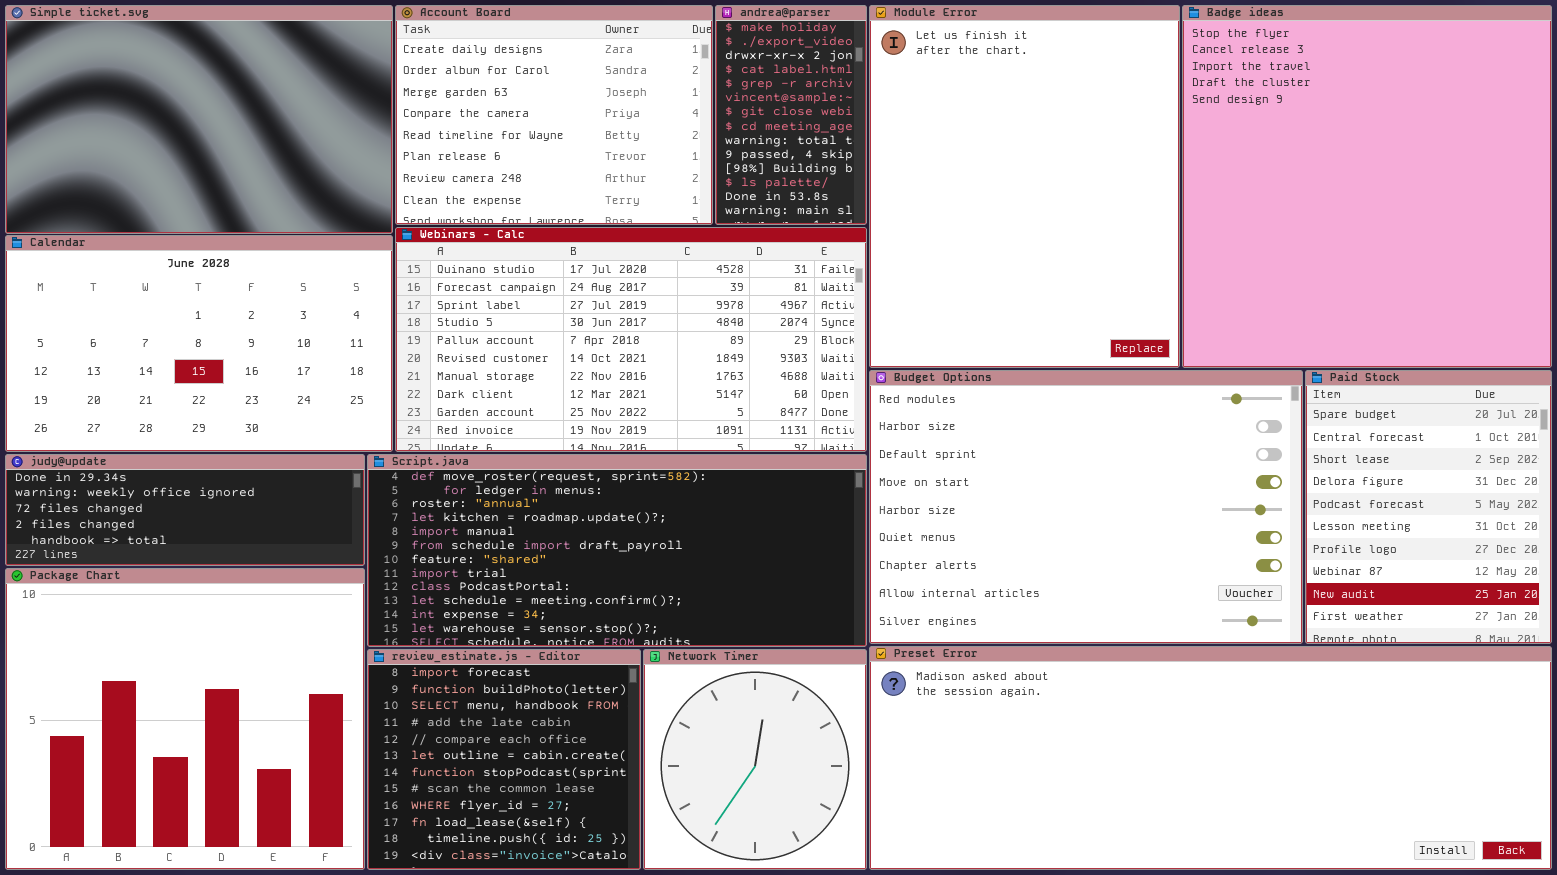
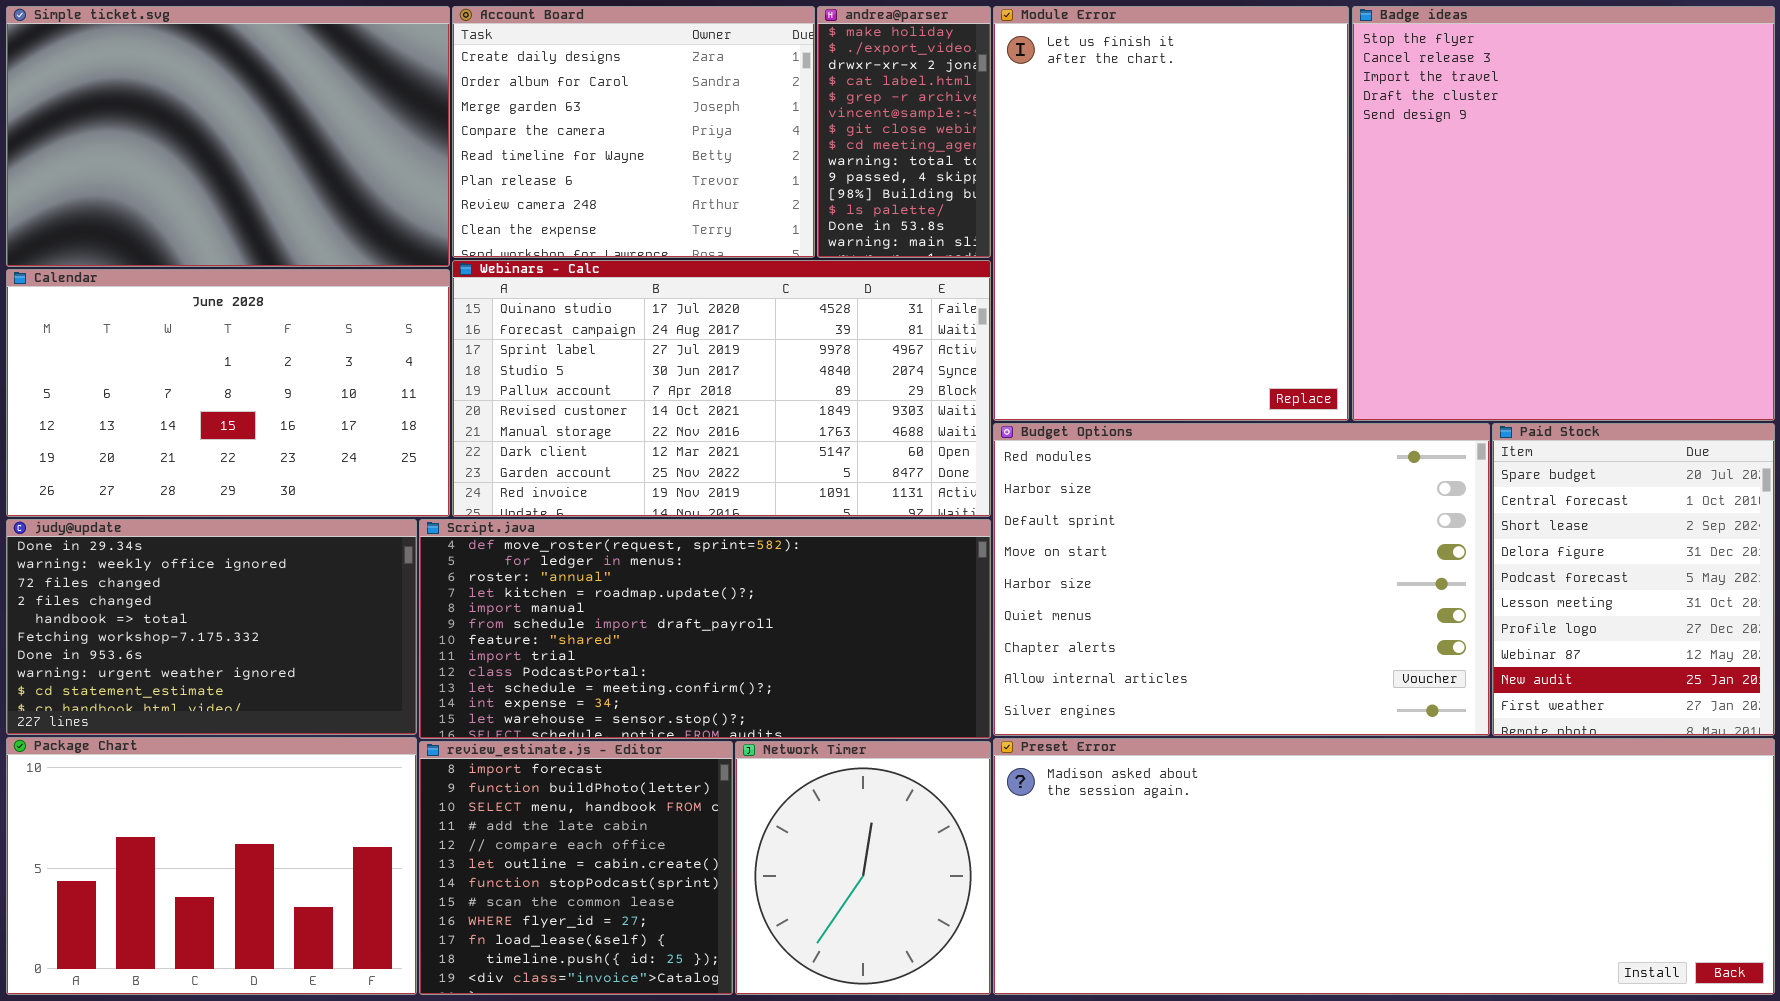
judy@update: [5,454,365,566] -> [6,519,417,735], resized
Package Chart: [5,568,365,870] -> [6,737,417,995], resized

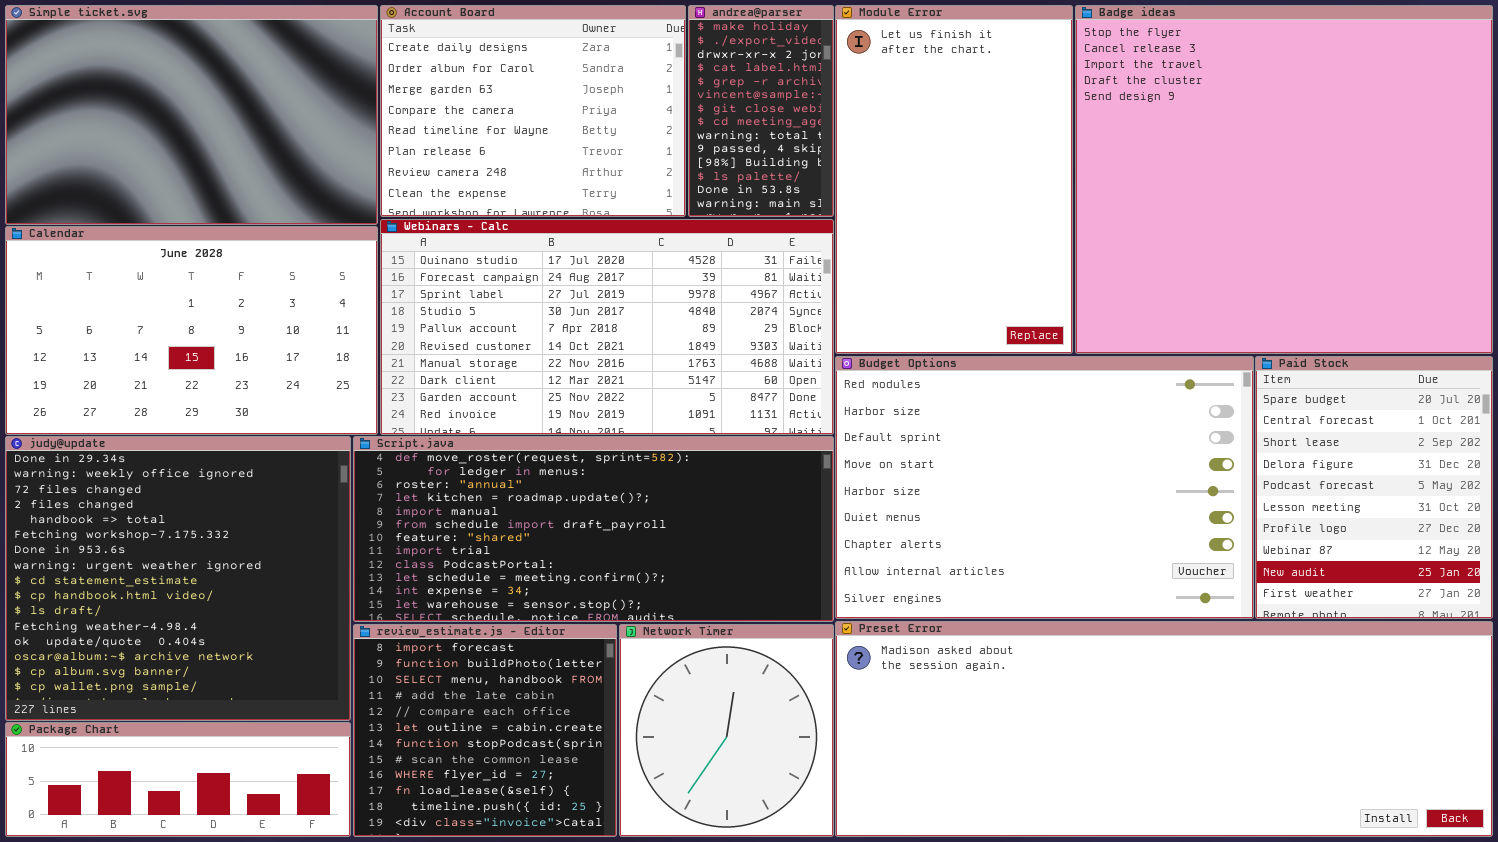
Module Error: [993,6,1349,421] -> [835,5,1073,354], resized
Badge ideas: [1352,6,1775,421] -> [1075,5,1493,354], resized
judy@update: [6,519,417,735] -> [5,436,351,721], resized
Package Chart: [6,737,417,995] -> [5,722,351,837], resized

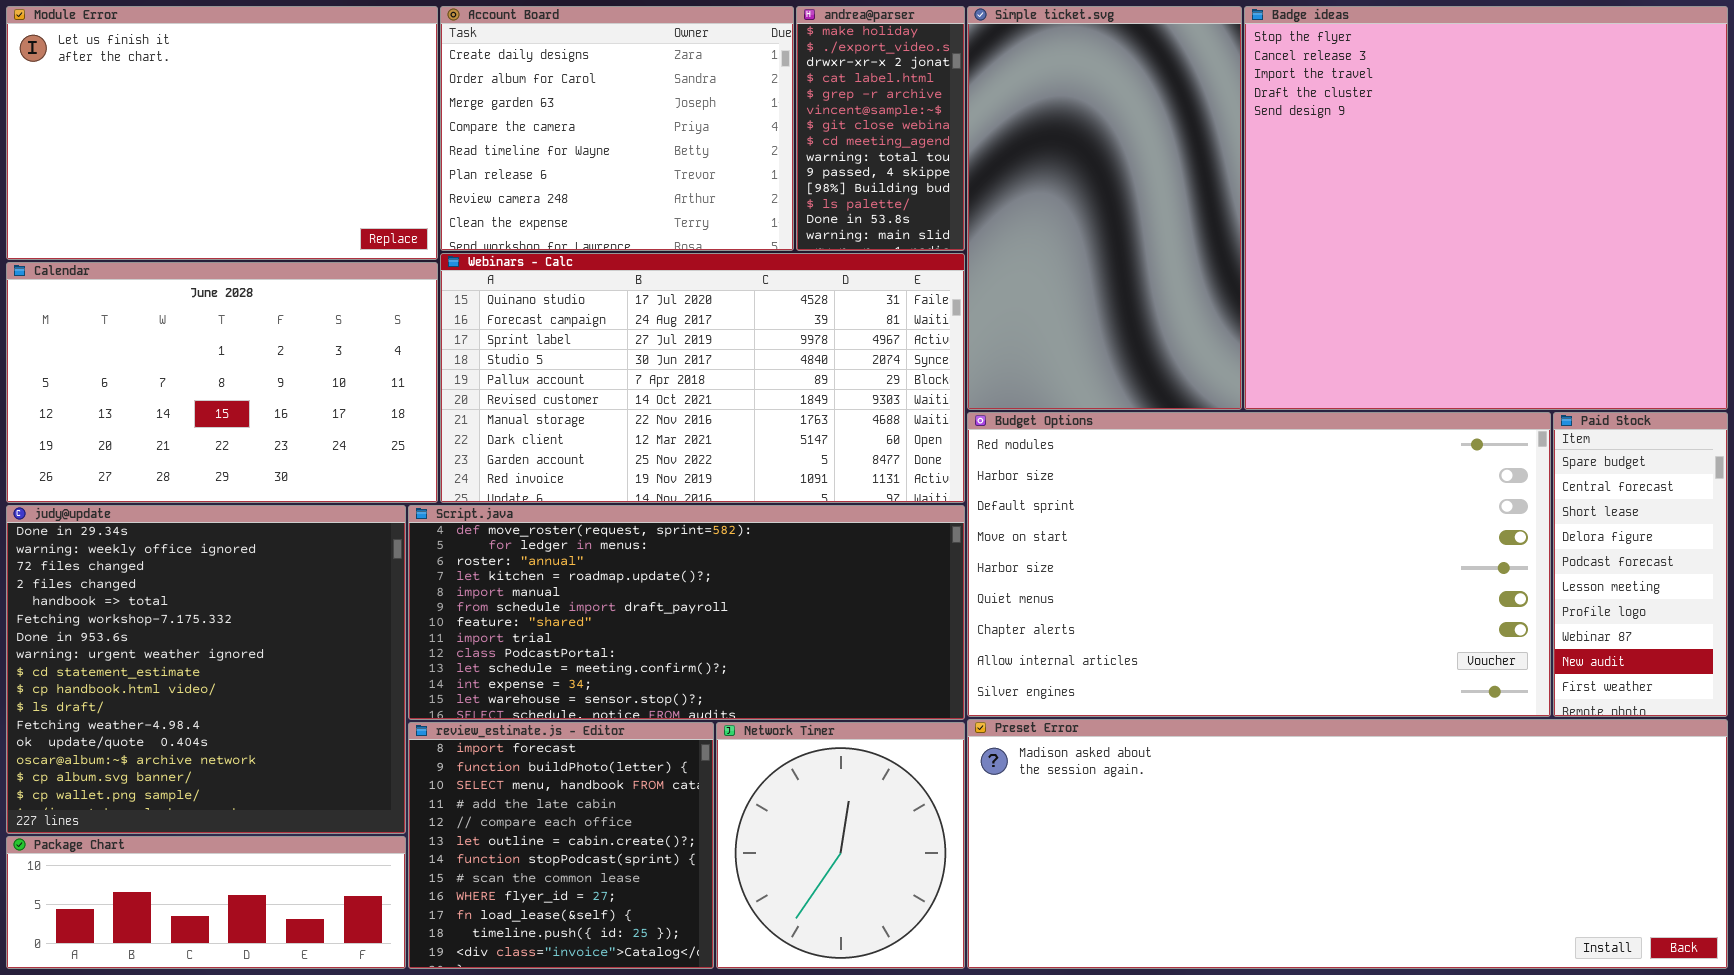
Simple ticket.svg: [5,5,378,225] -> [967,6,1242,410], moved, resized
Module Error: [835,5,1073,354] -> [6,6,438,260], moved, resized
Budget Options: [835,356,1254,619] -> [967,412,1551,717], resized
Paid Stock: [1255,356,1493,619] -> [1553,412,1728,717], resized

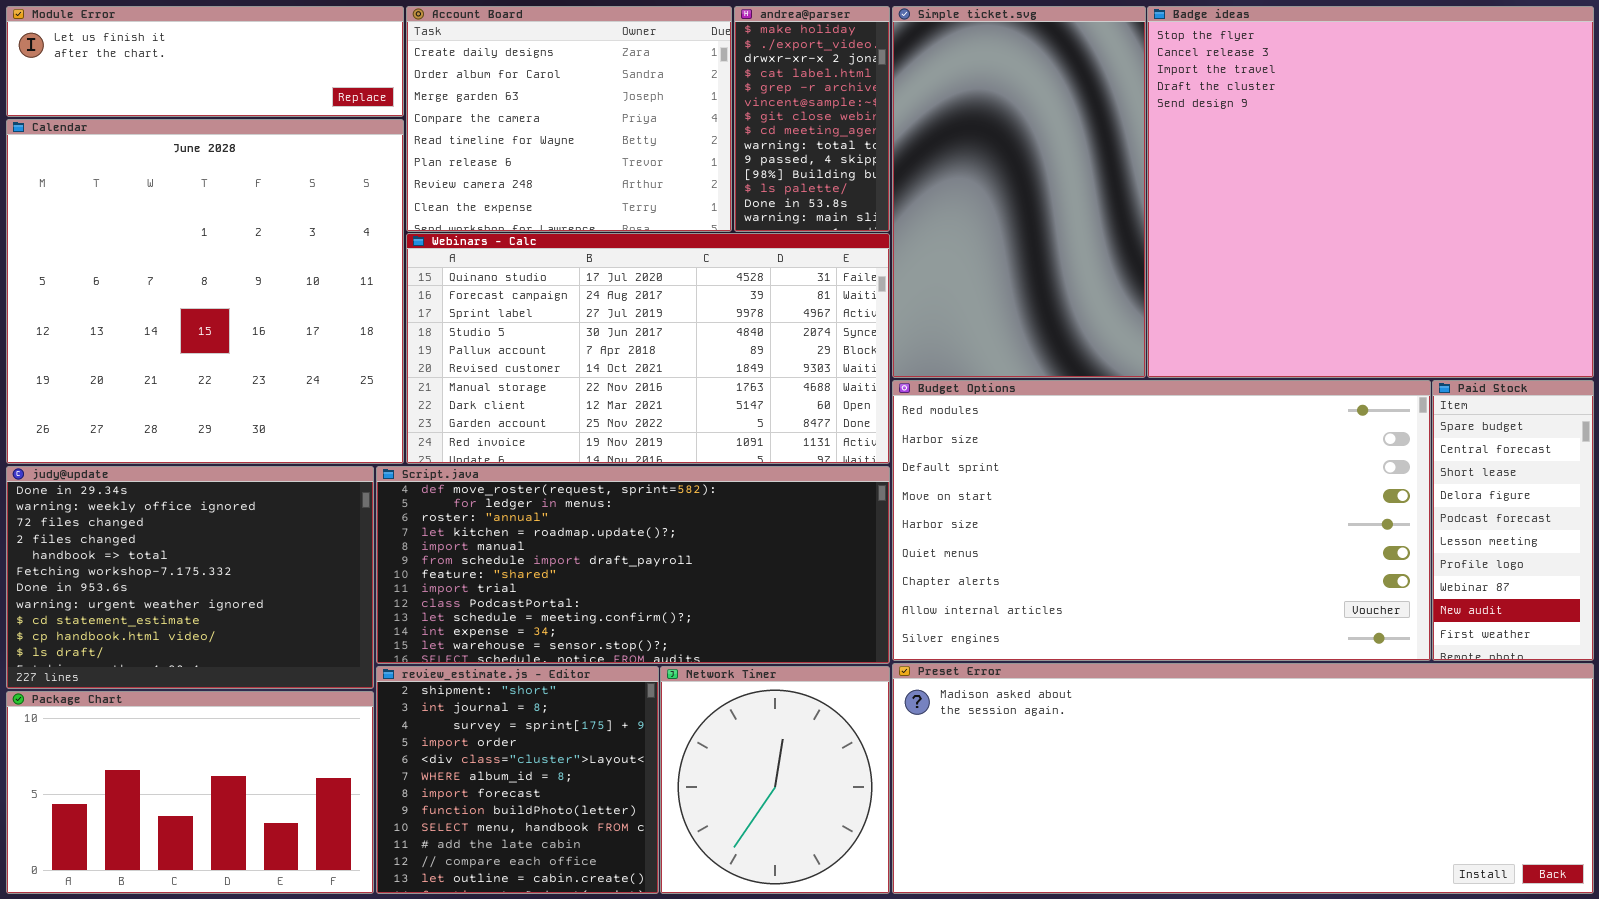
Module Error: [6,6,438,260] -> [6,6,404,117], resized
Calendar: [6,262,438,503] -> [6,119,404,464], resized
judy@update: [6,505,406,834] -> [6,466,374,689], resized
review_estimate.js - Editor: [408,722,714,969] -> [376,666,659,894], scrolled up 6 rows
Package Chart: [6,836,406,969] -> [6,691,374,894], resized

